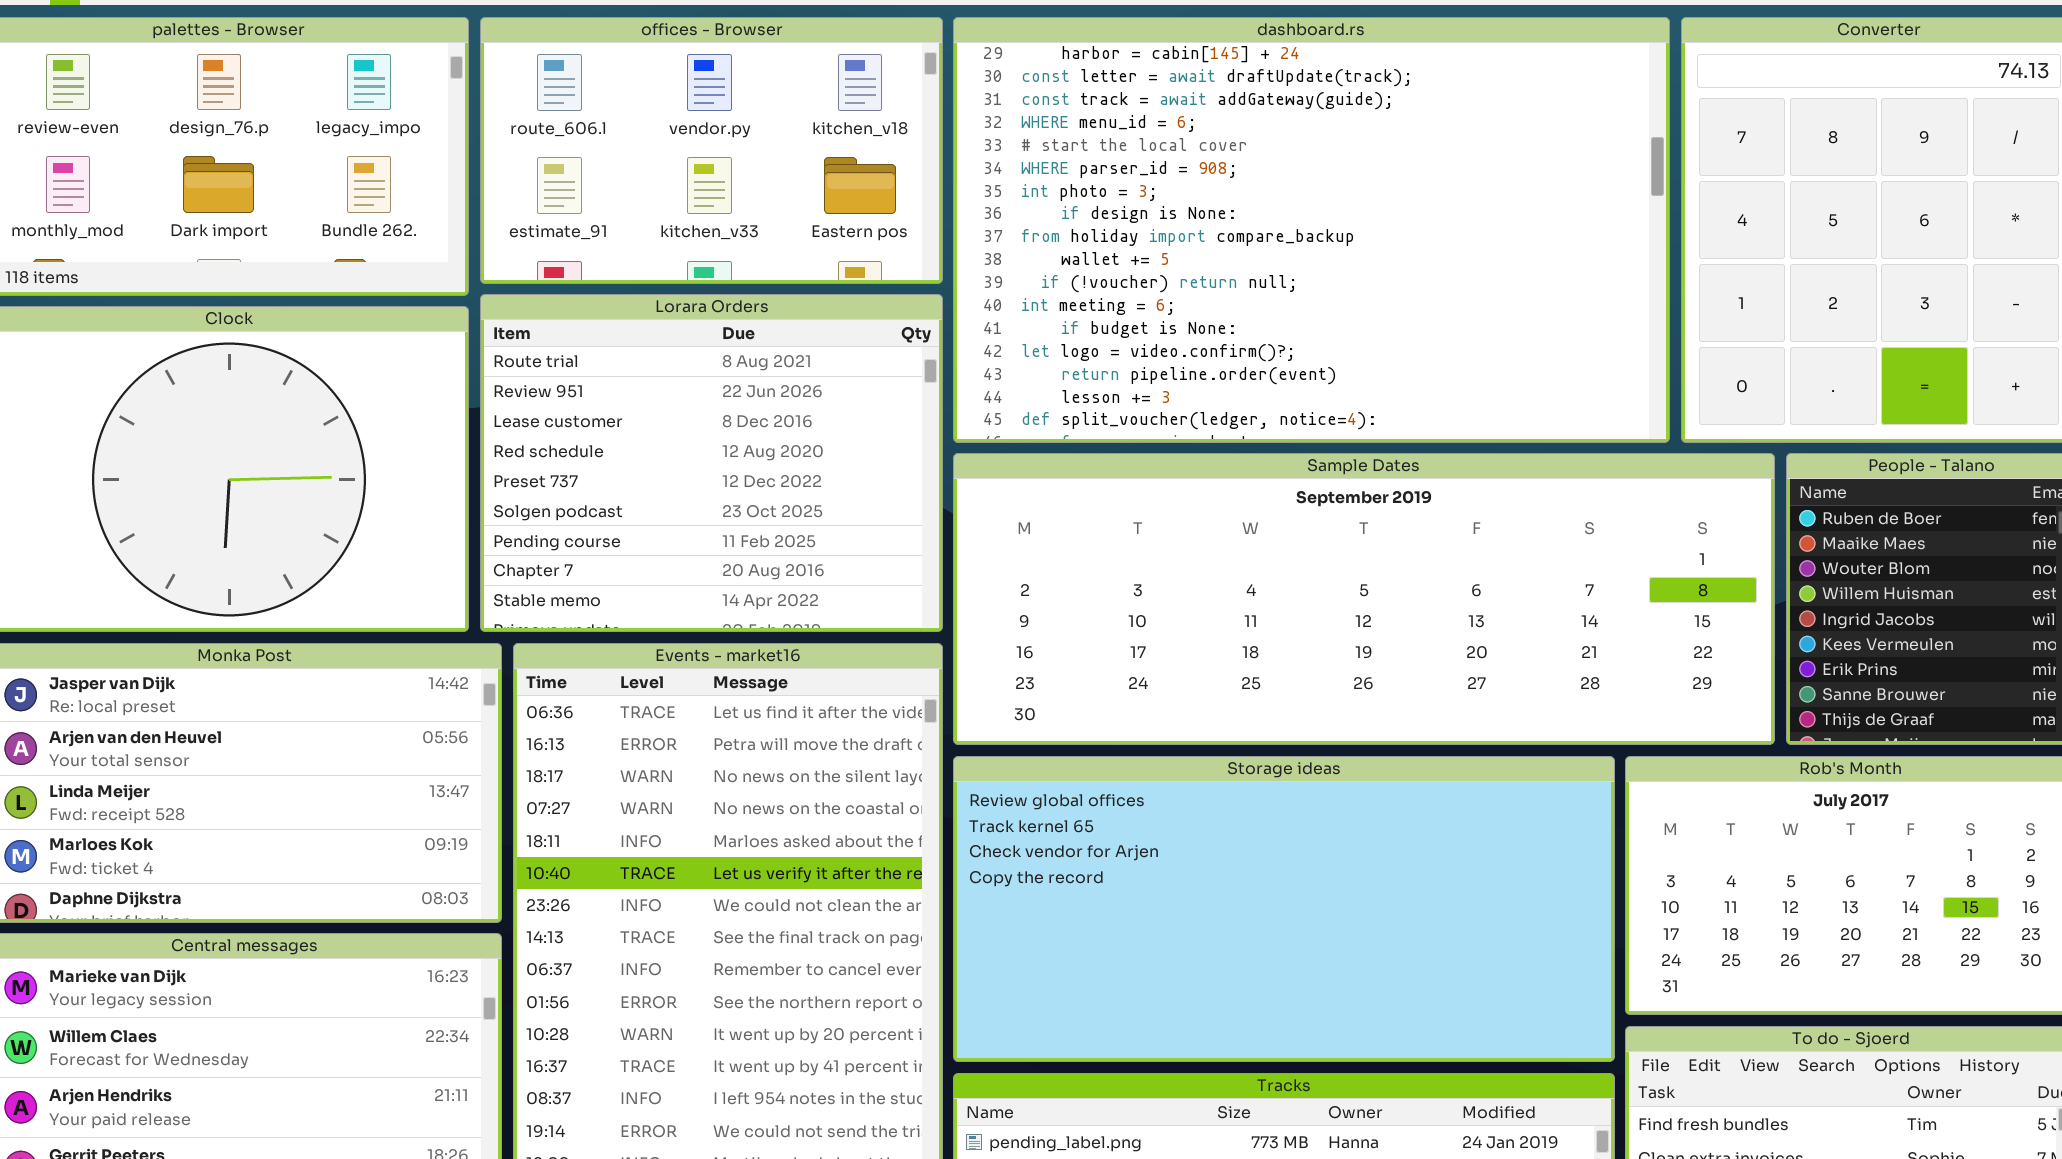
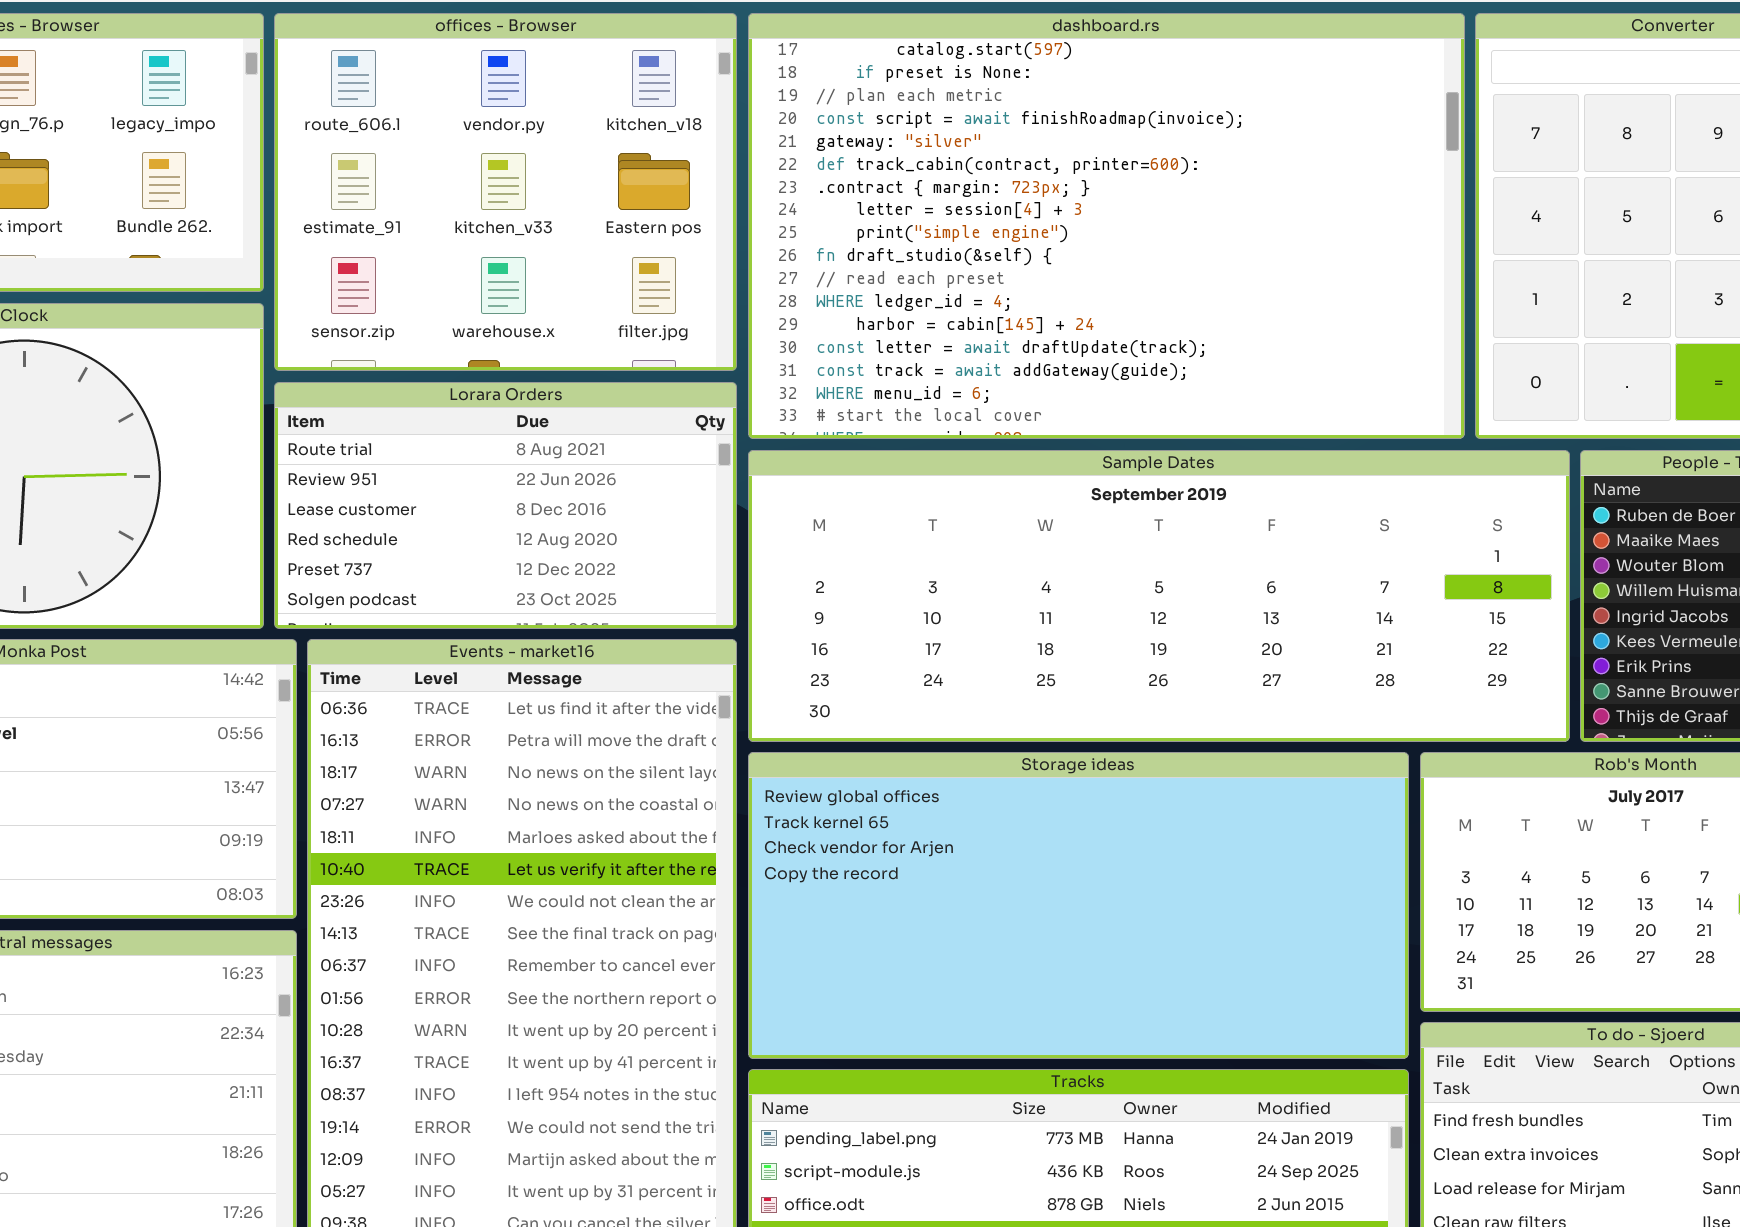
offices - Browser: [480,17,943,284] -> [274,13,737,371], resized
dashboard.rs: [953,17,1670,443] -> [748,13,1465,439], scrolled up 12 rows
Lorara Orders: [480,294,943,632] -> [274,382,737,629], resized

